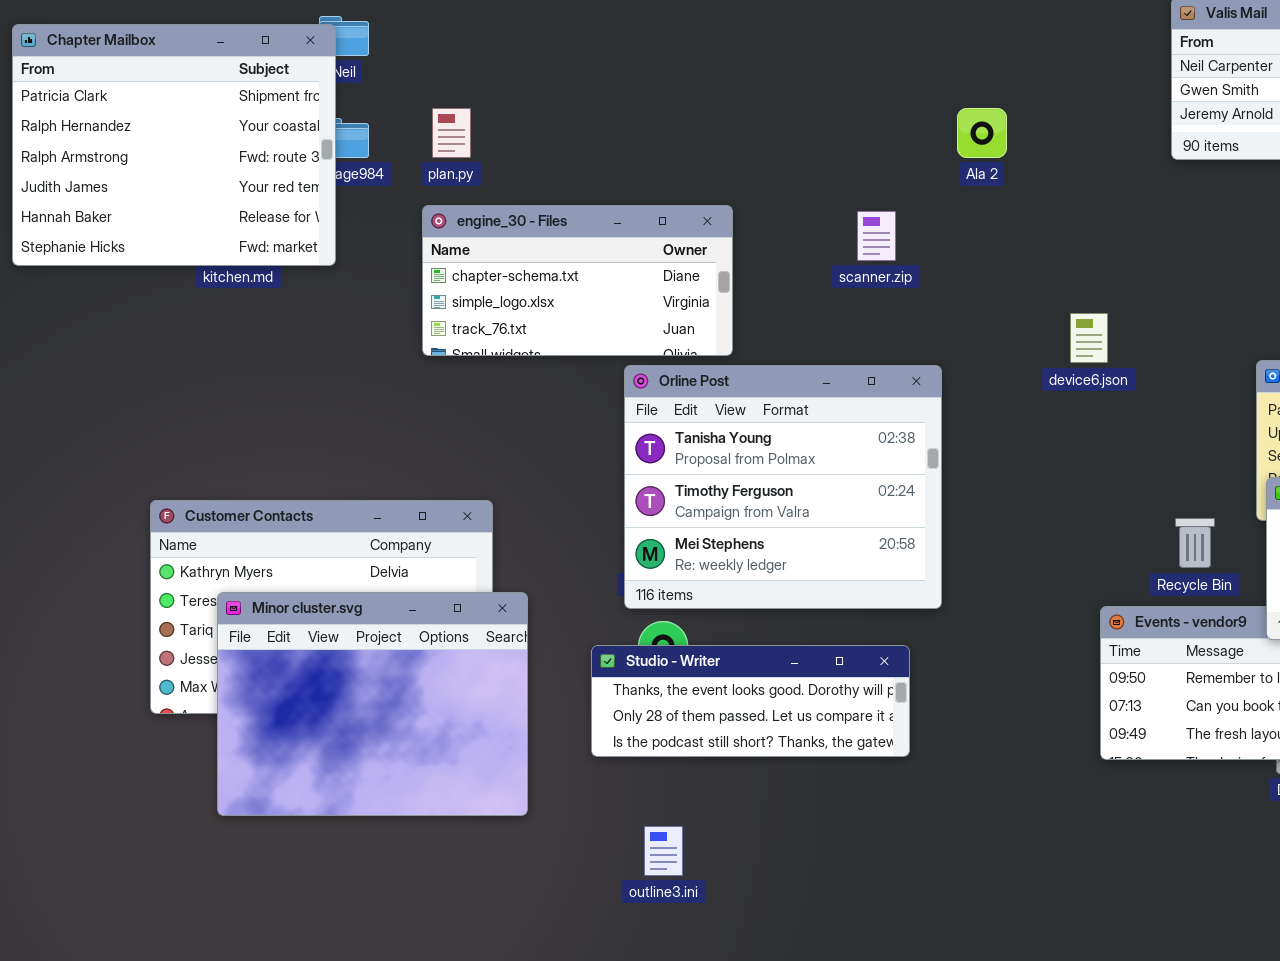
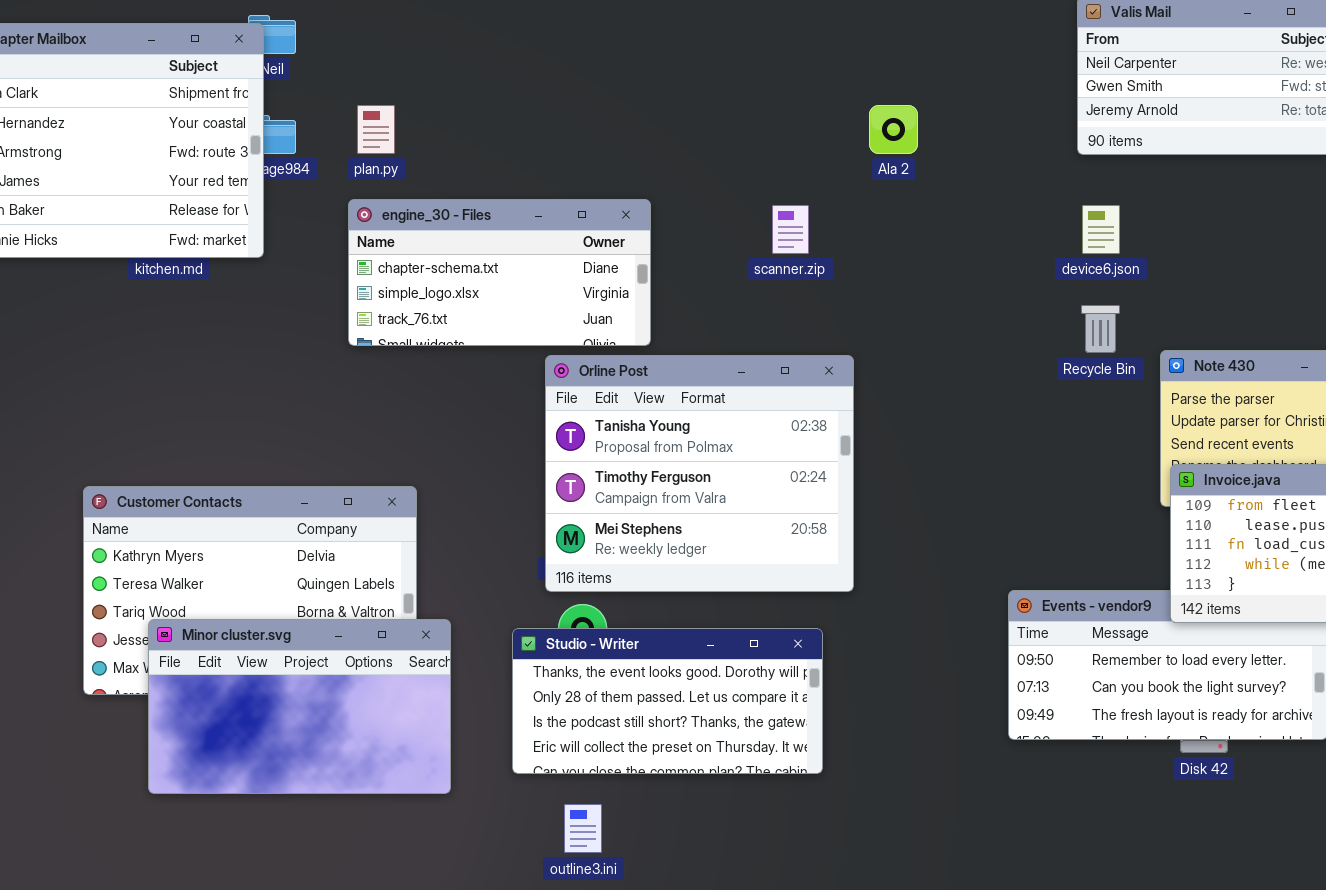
device6.json: [1070,313,1108,363] -> [1082,205,1120,254], moved
Recycle Bin: [1175,518,1215,568] -> [1081,305,1120,353], moved
Minor cluster.svg: [217,592,528,816] -> [148,619,451,794], resized
Studio - Writer: [591,645,910,757] -> [512,628,823,774], resized

